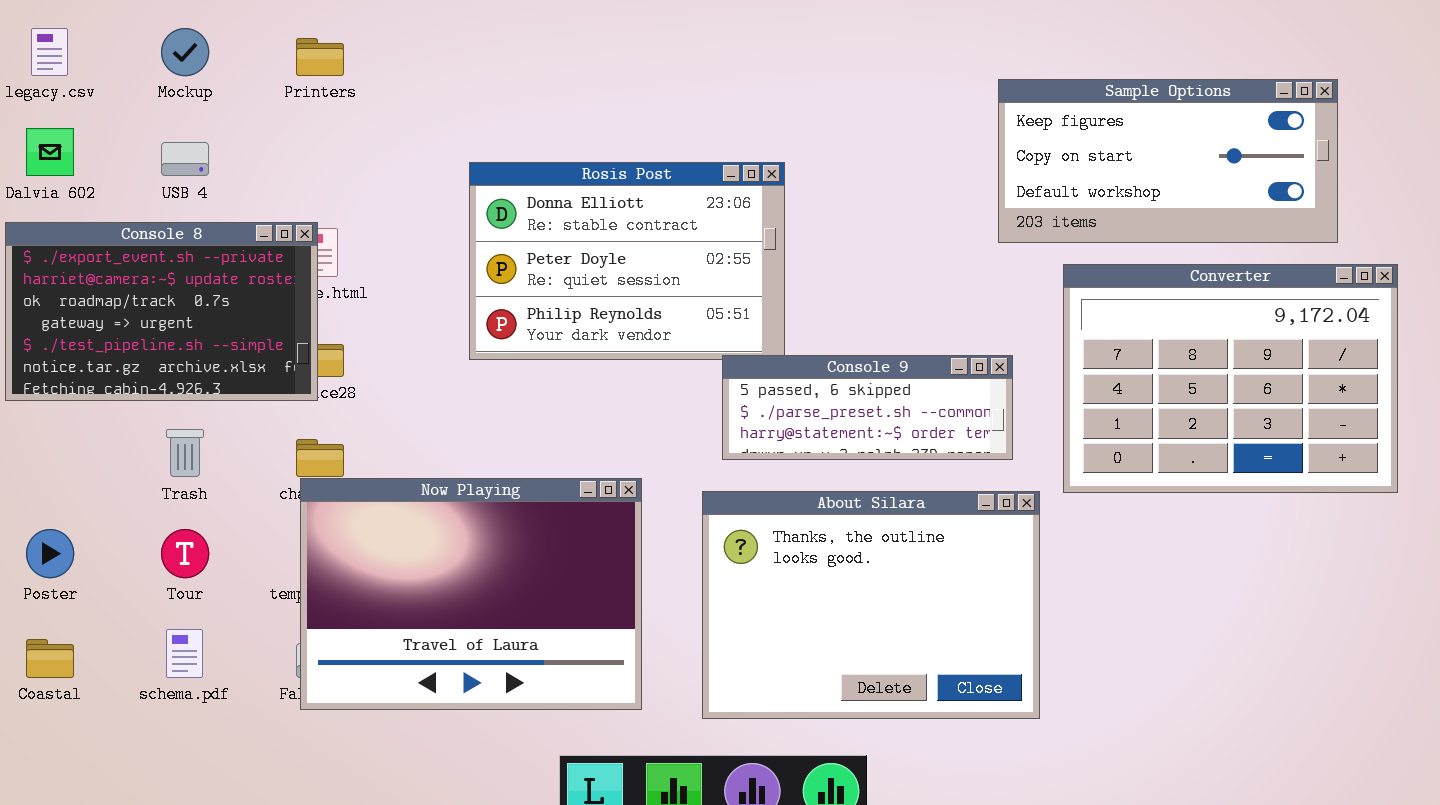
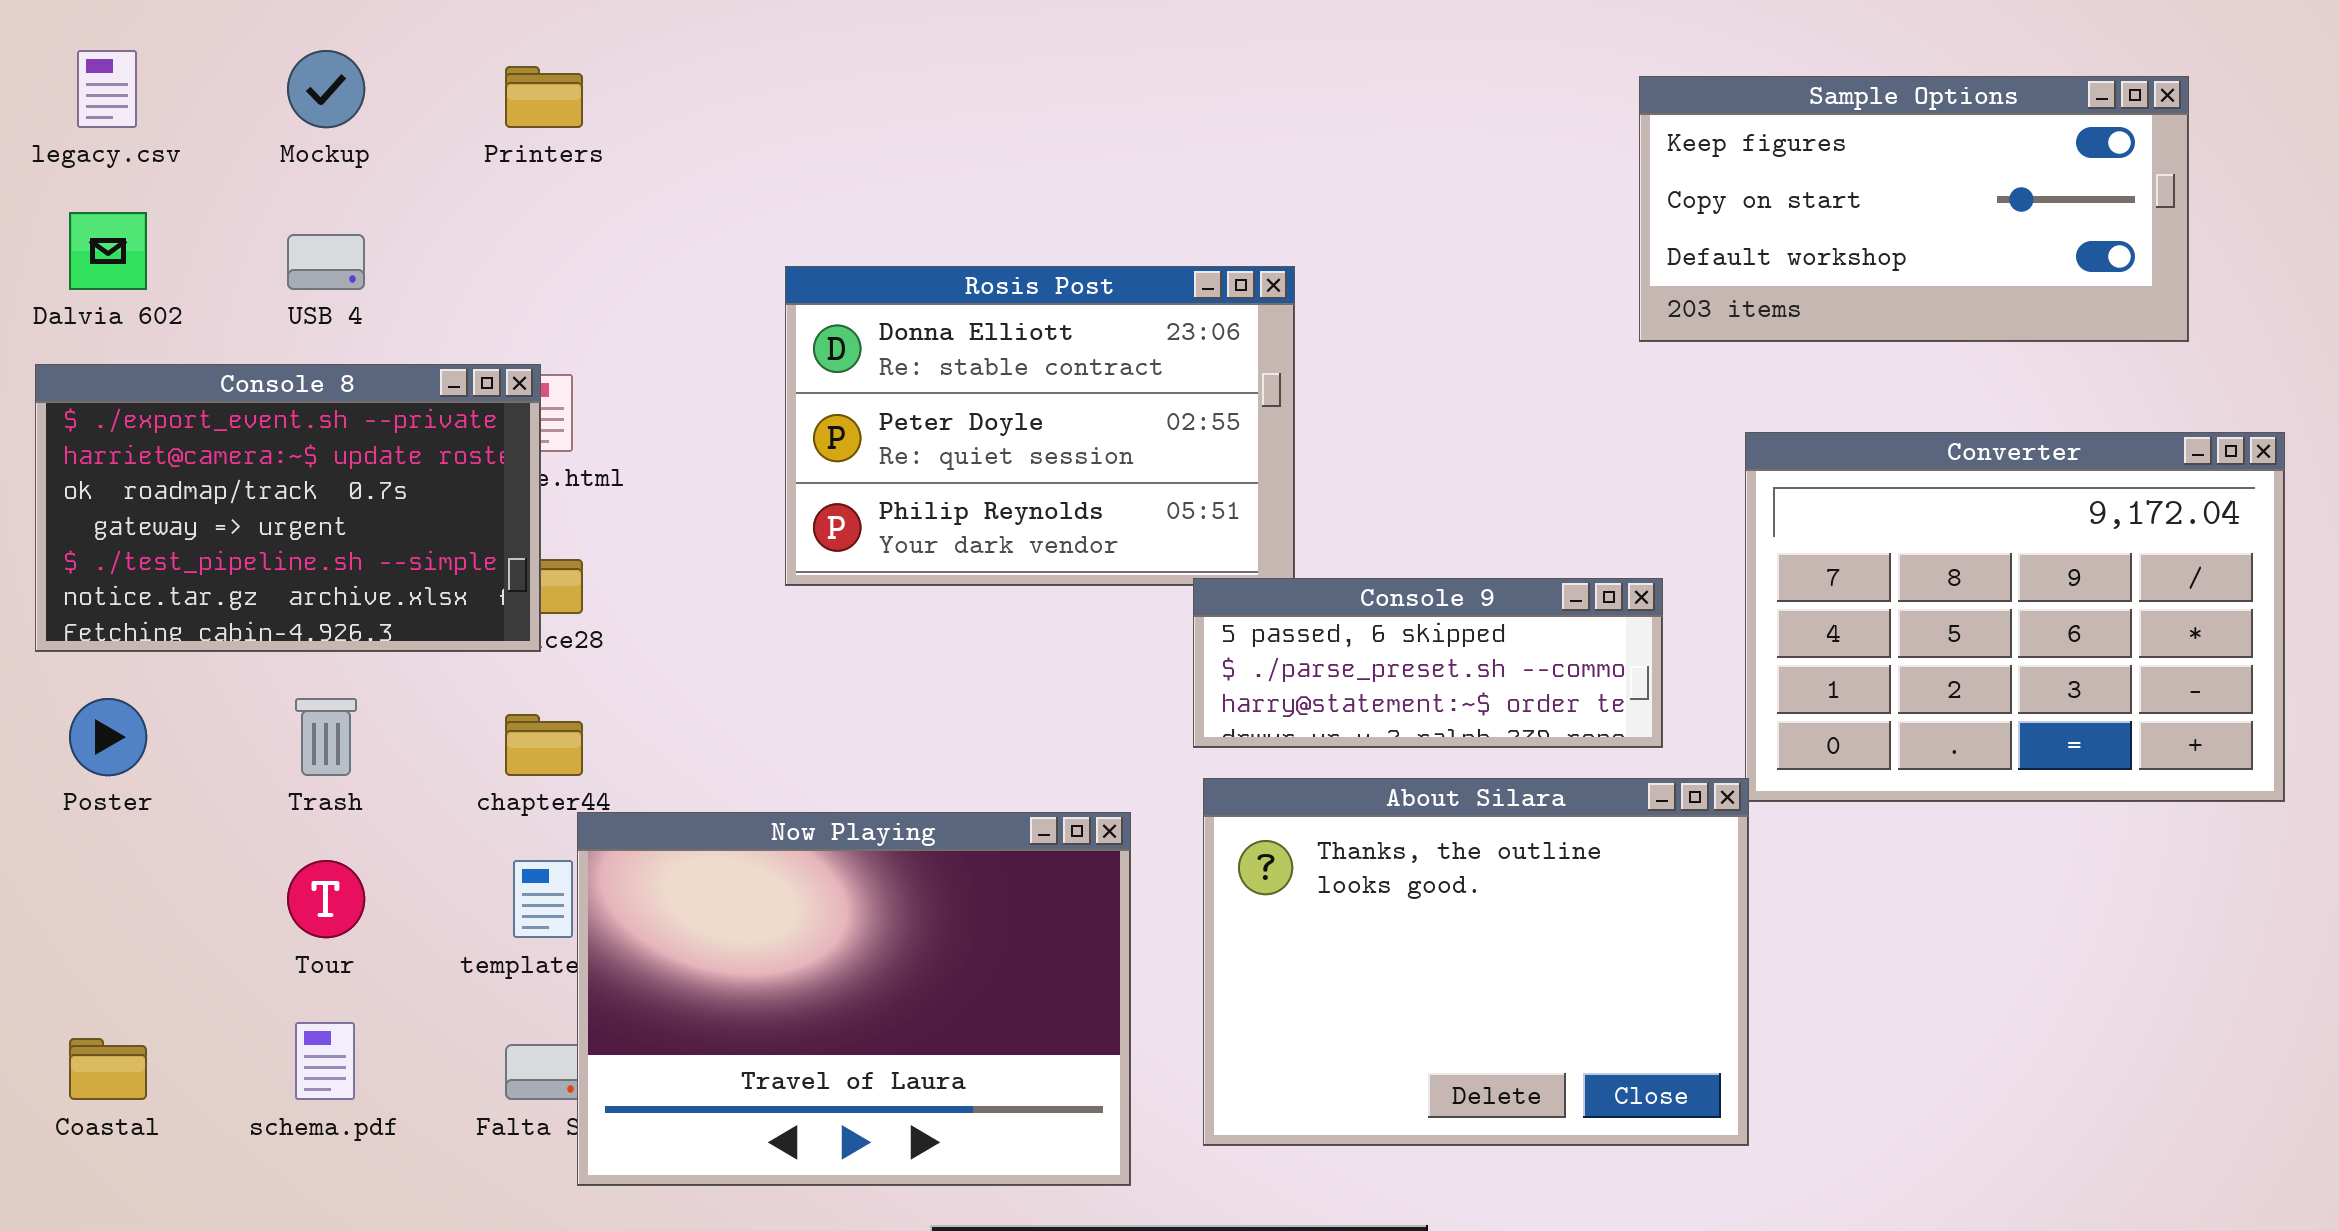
Sample Options: [998,79,1338,243] -> [1639,76,2189,342], moved
Now Playing: [300,478,642,710] -> [577,812,1131,1186], moved
About Silara: [702,491,1040,719] -> [1203,778,1749,1146], moved
Poster: [26,529,74,578] -> [69,698,147,776], moved

